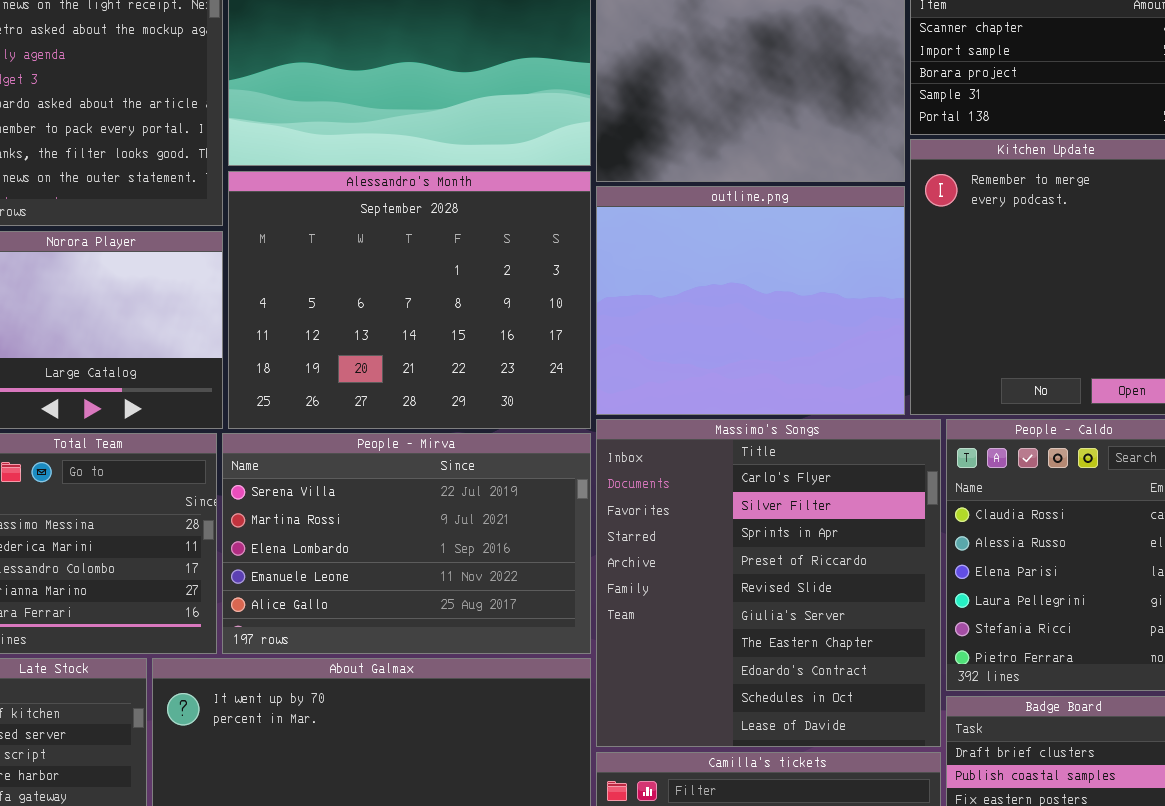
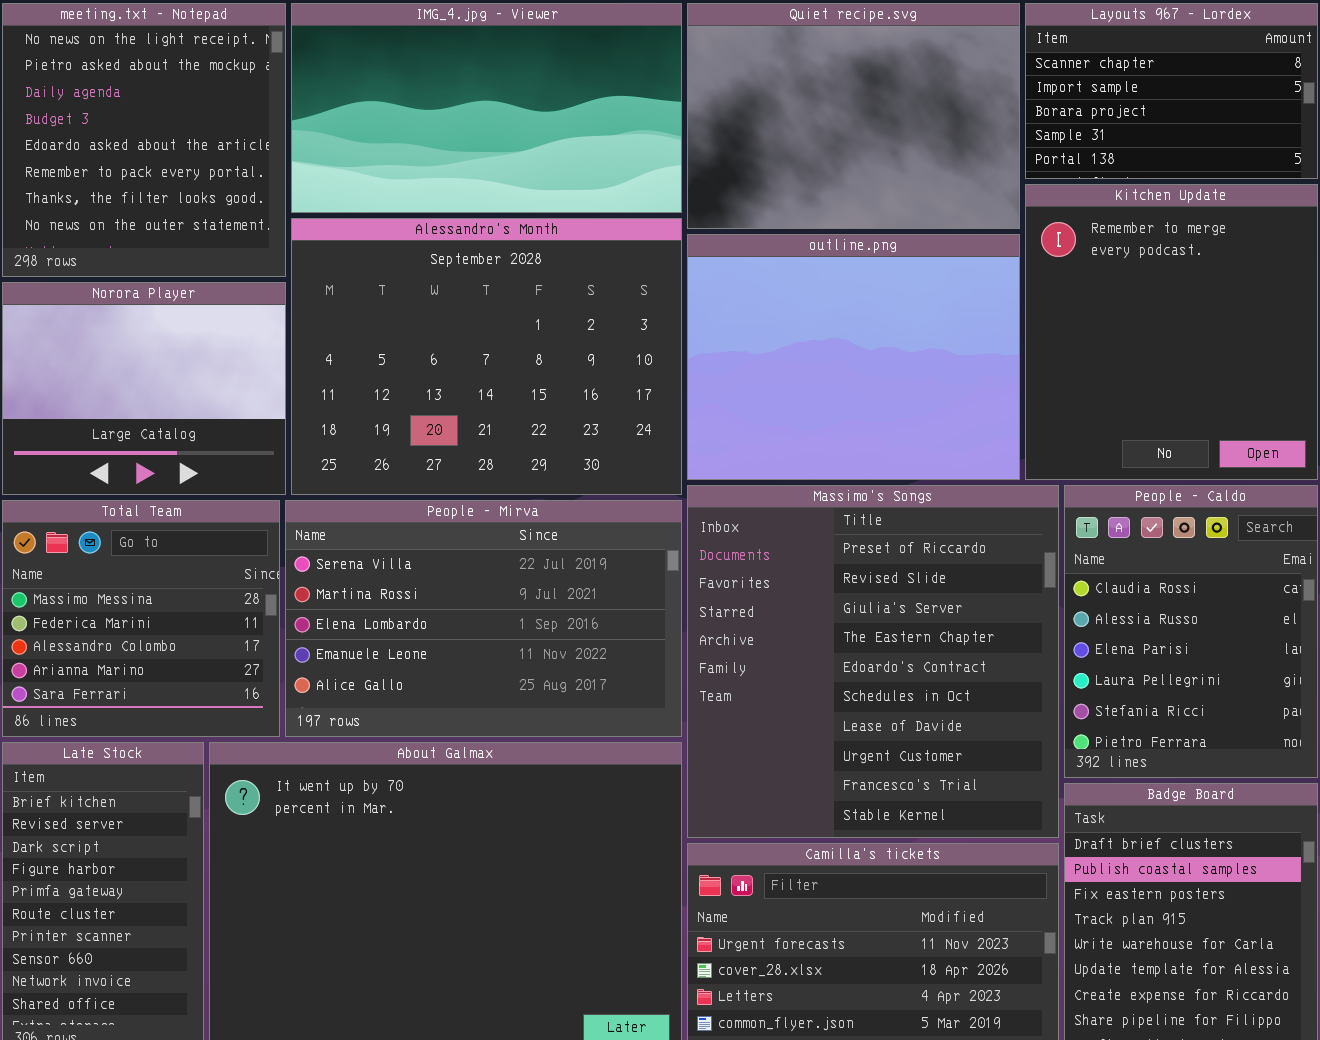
Massimo's Songs: [596,419,941,747] -> [687,485,1059,838], scrolled down 3 rows

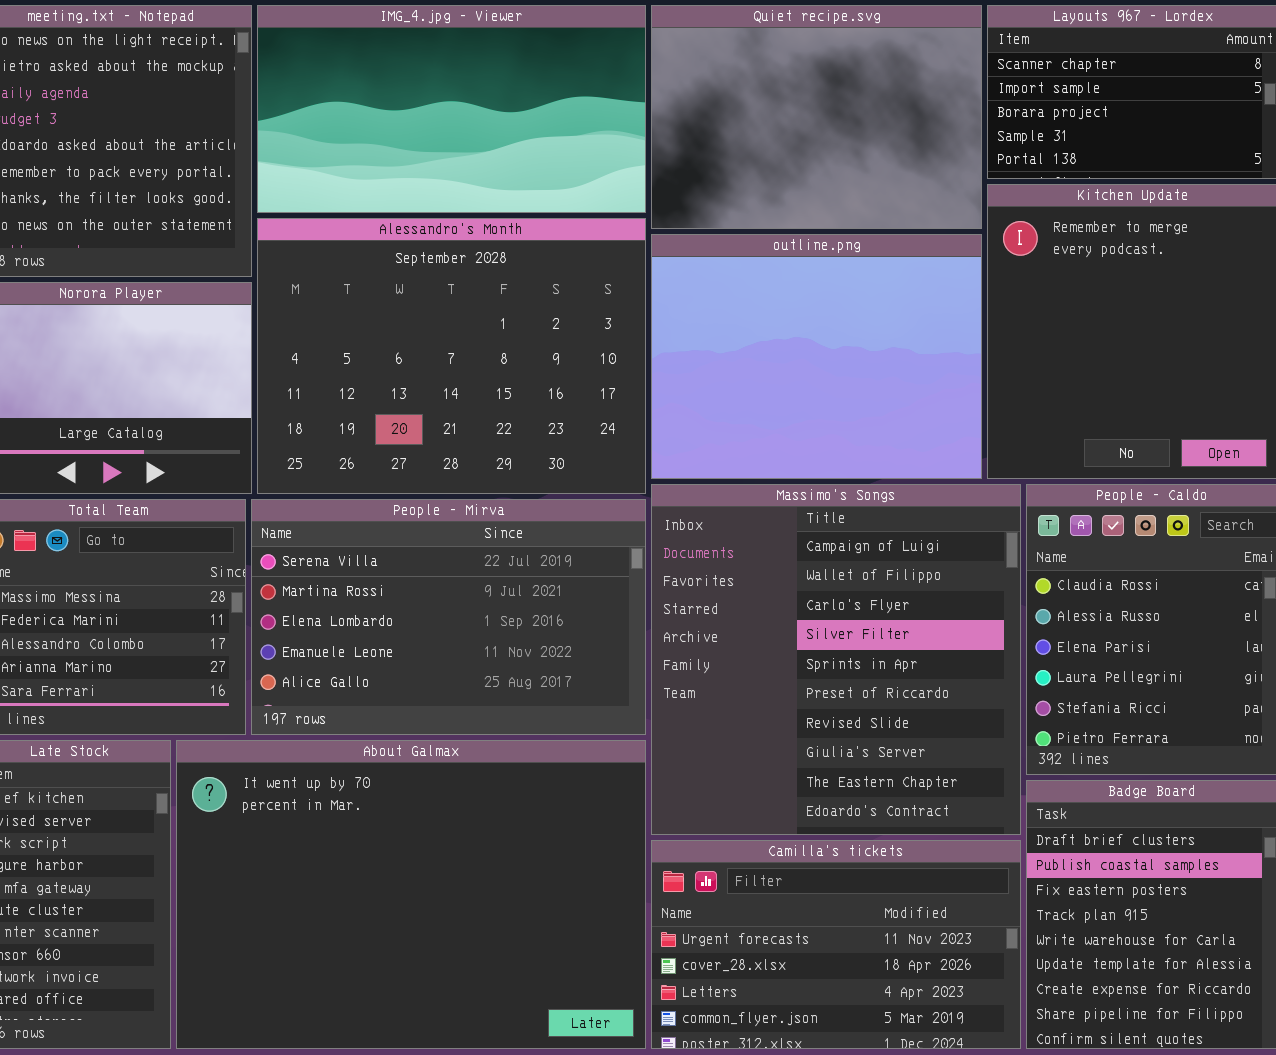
Massimo's Songs: [687,485,1059,838] -> [651,484,1021,835], scrolled up 5 rows

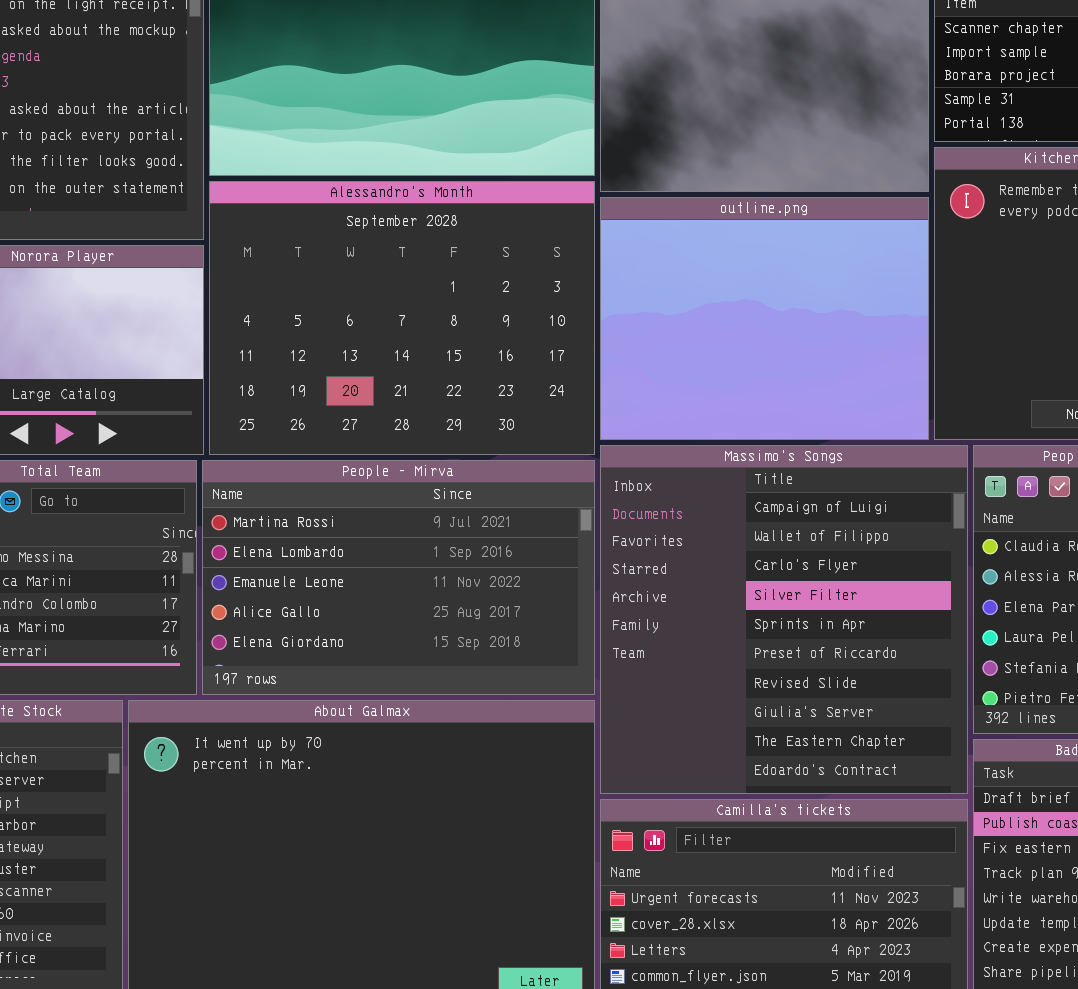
People - Mirva: [251,499,646,735] -> [202,460,595,695], scrolled down 1 row

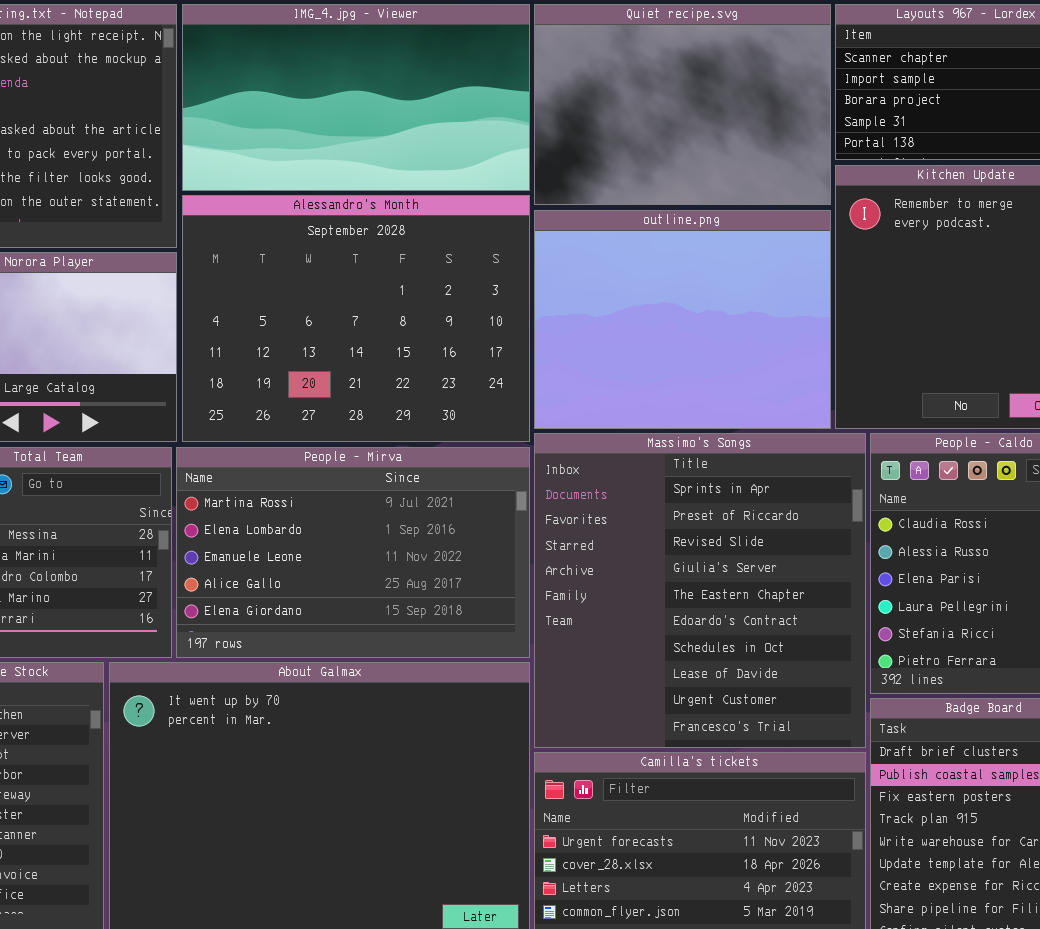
Massimo's Songs: [600,445,968,794] -> [534,433,866,748], scrolled down 4 rows

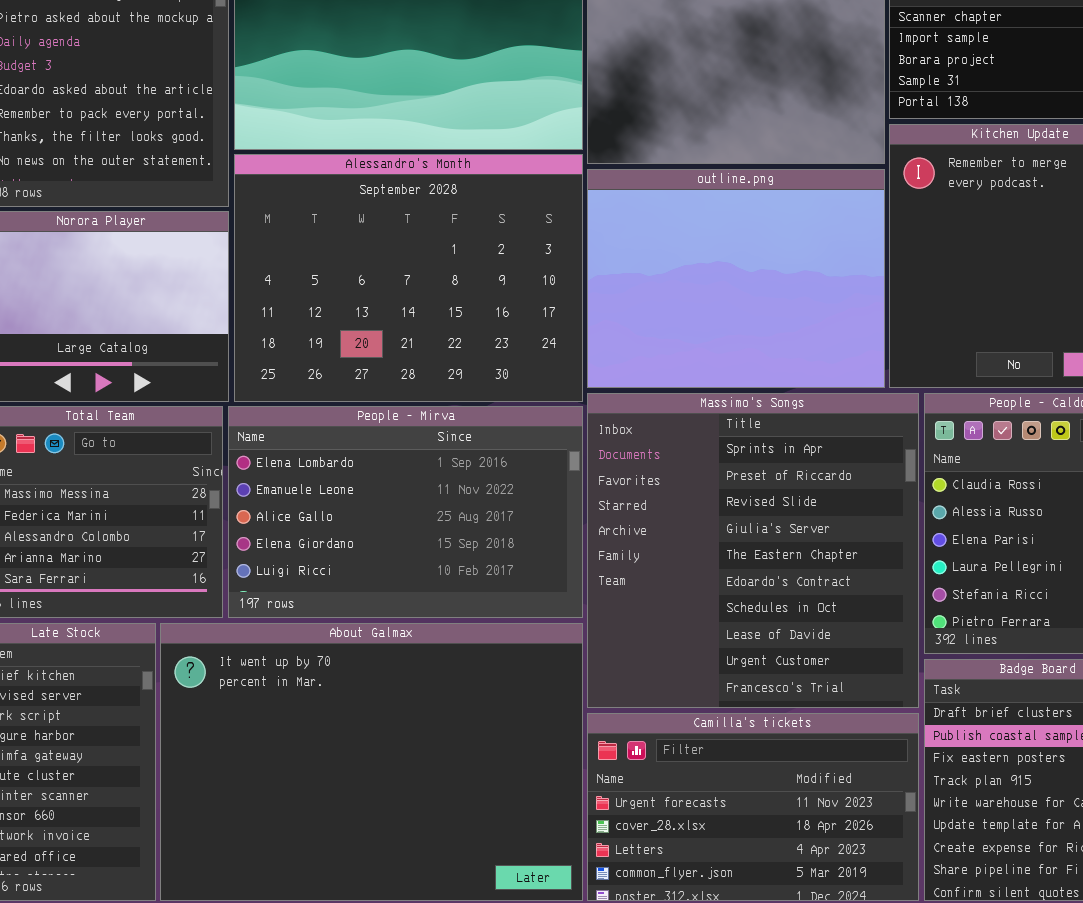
People - Mirva: [176,447,530,658] -> [228,406,583,618], scrolled down 1 row

